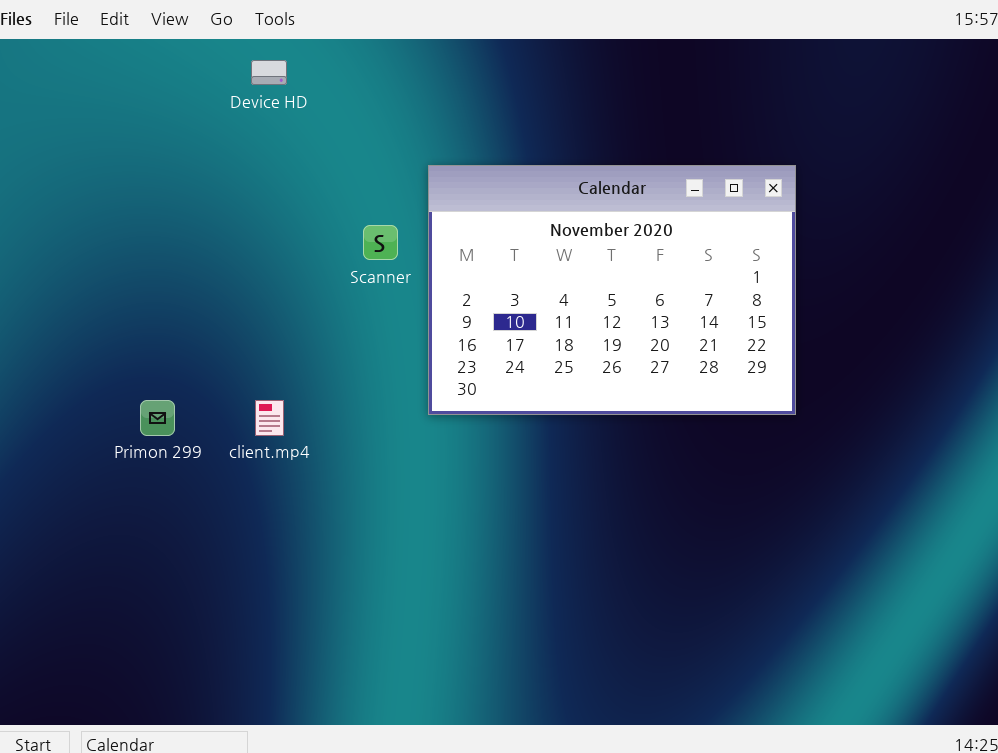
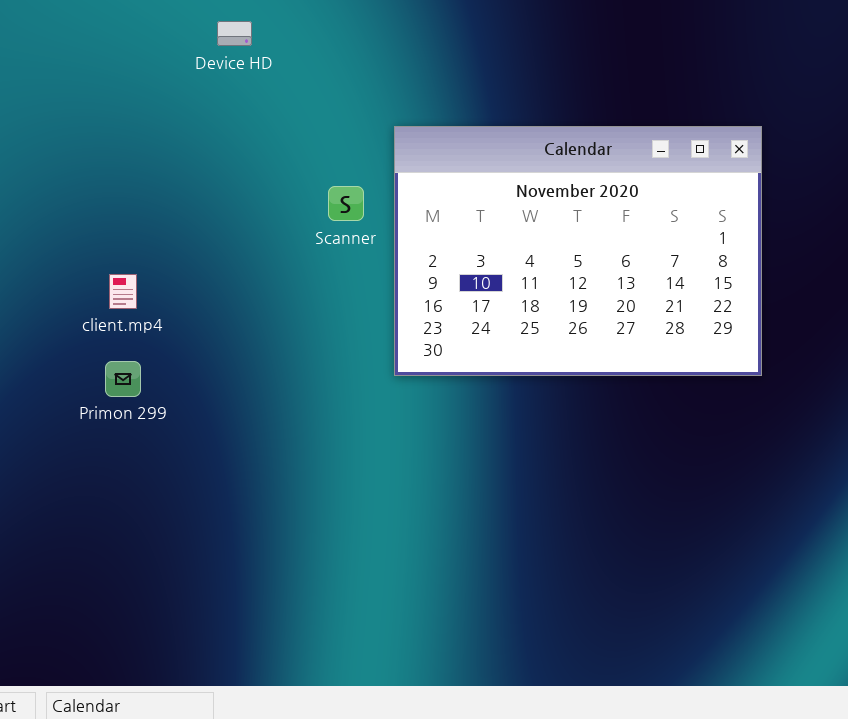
client.mp4: [255,400,284,436] -> [109,274,137,309], moved

